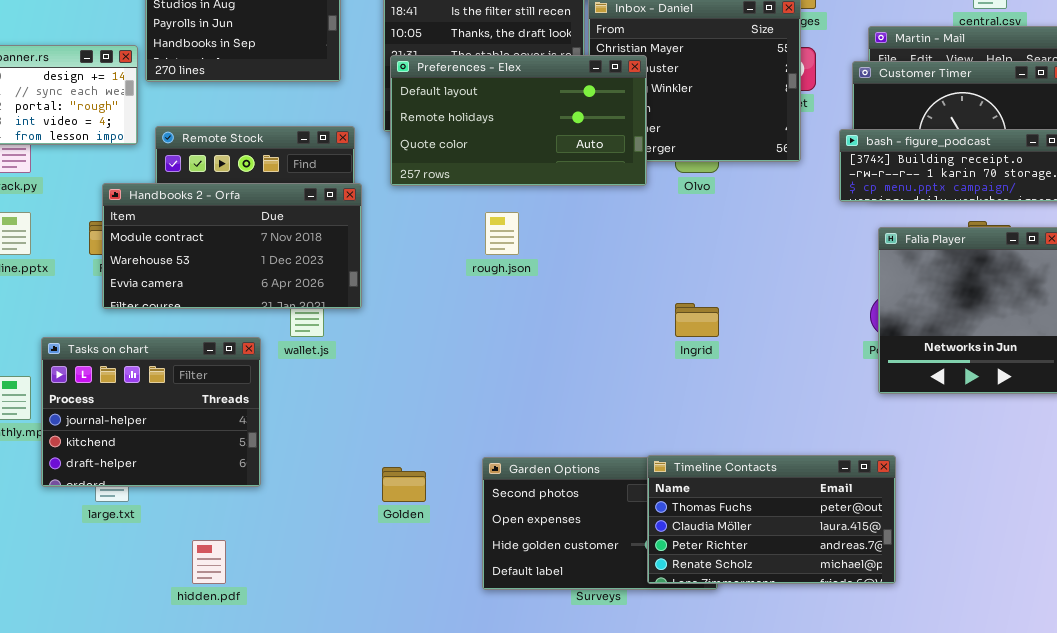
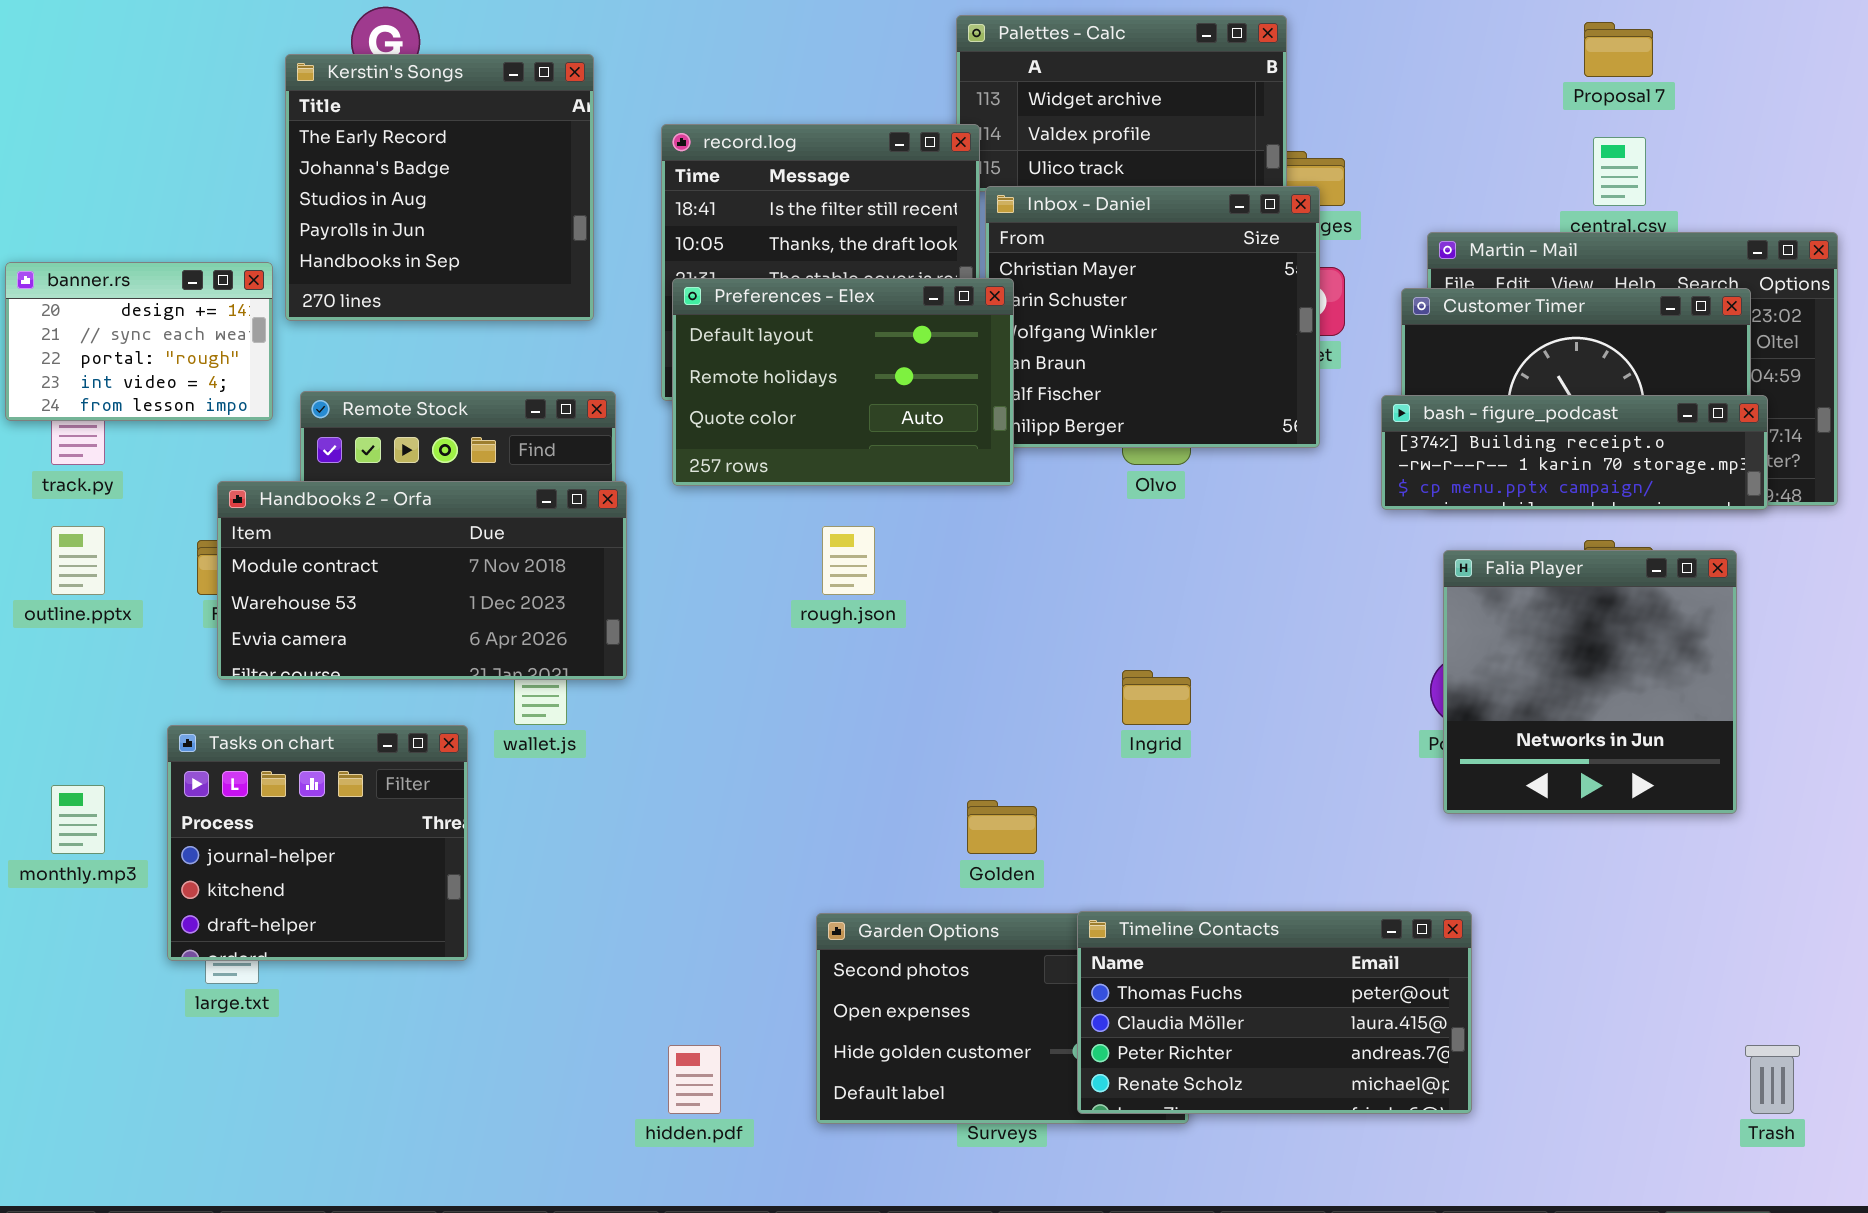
Preferences - Elex: [390,55,647,186] -> [672,278,1014,486], resized
Tasks on chart: [41,337,261,487] -> [167,725,468,961], resized
Golden: [382,467,426,502] -> [967,800,1037,854], moved
hidden.pdf: [192,540,226,584] -> [668,1045,721,1114], moved

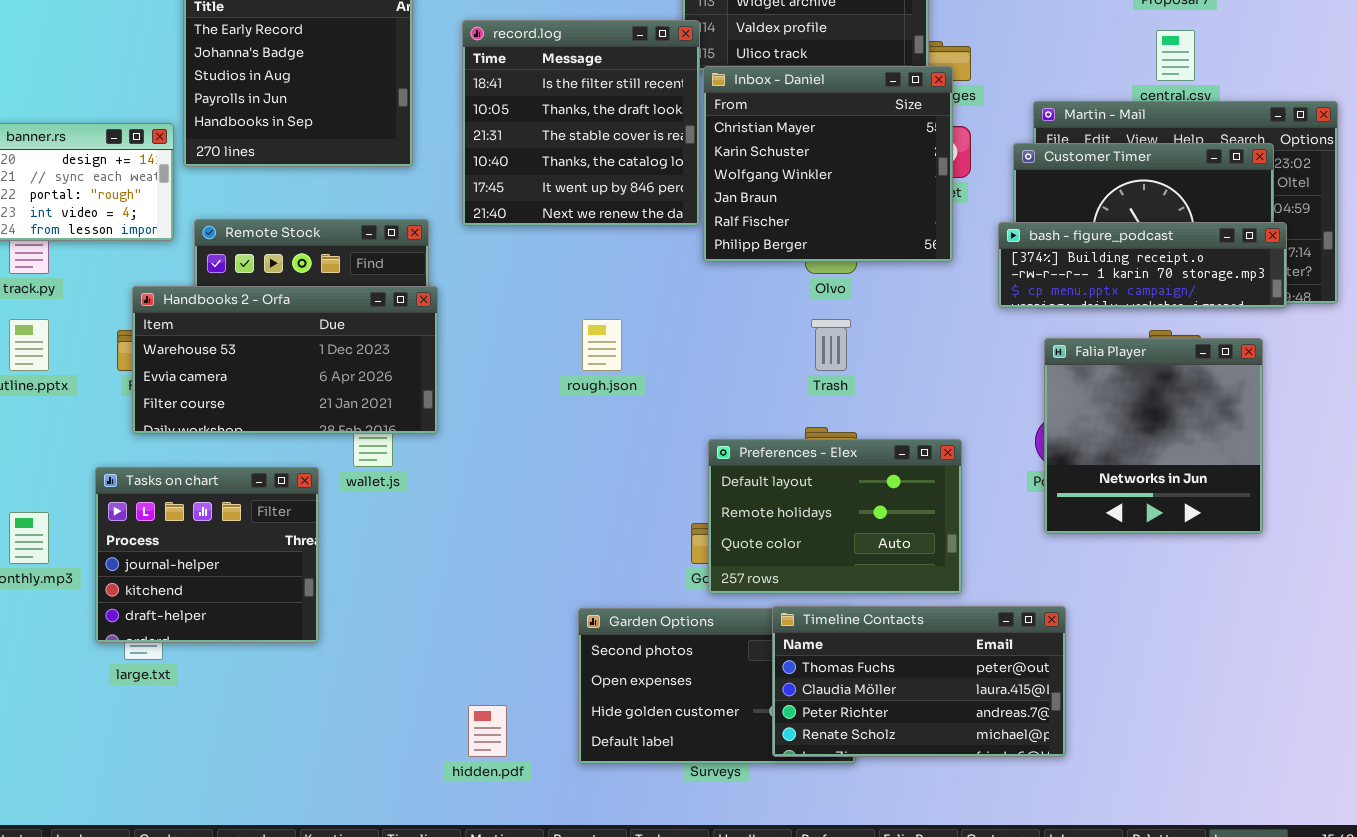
Preferences - Elex: [672,278,1014,486] -> [708,439,962,594], moved
Handbooks 2 - Orfa: [217,481,627,680] -> [132,286,438,434], scrolled down 1 row
Trash: [1745,1045,1800,1114] -> [811,319,851,371], moved

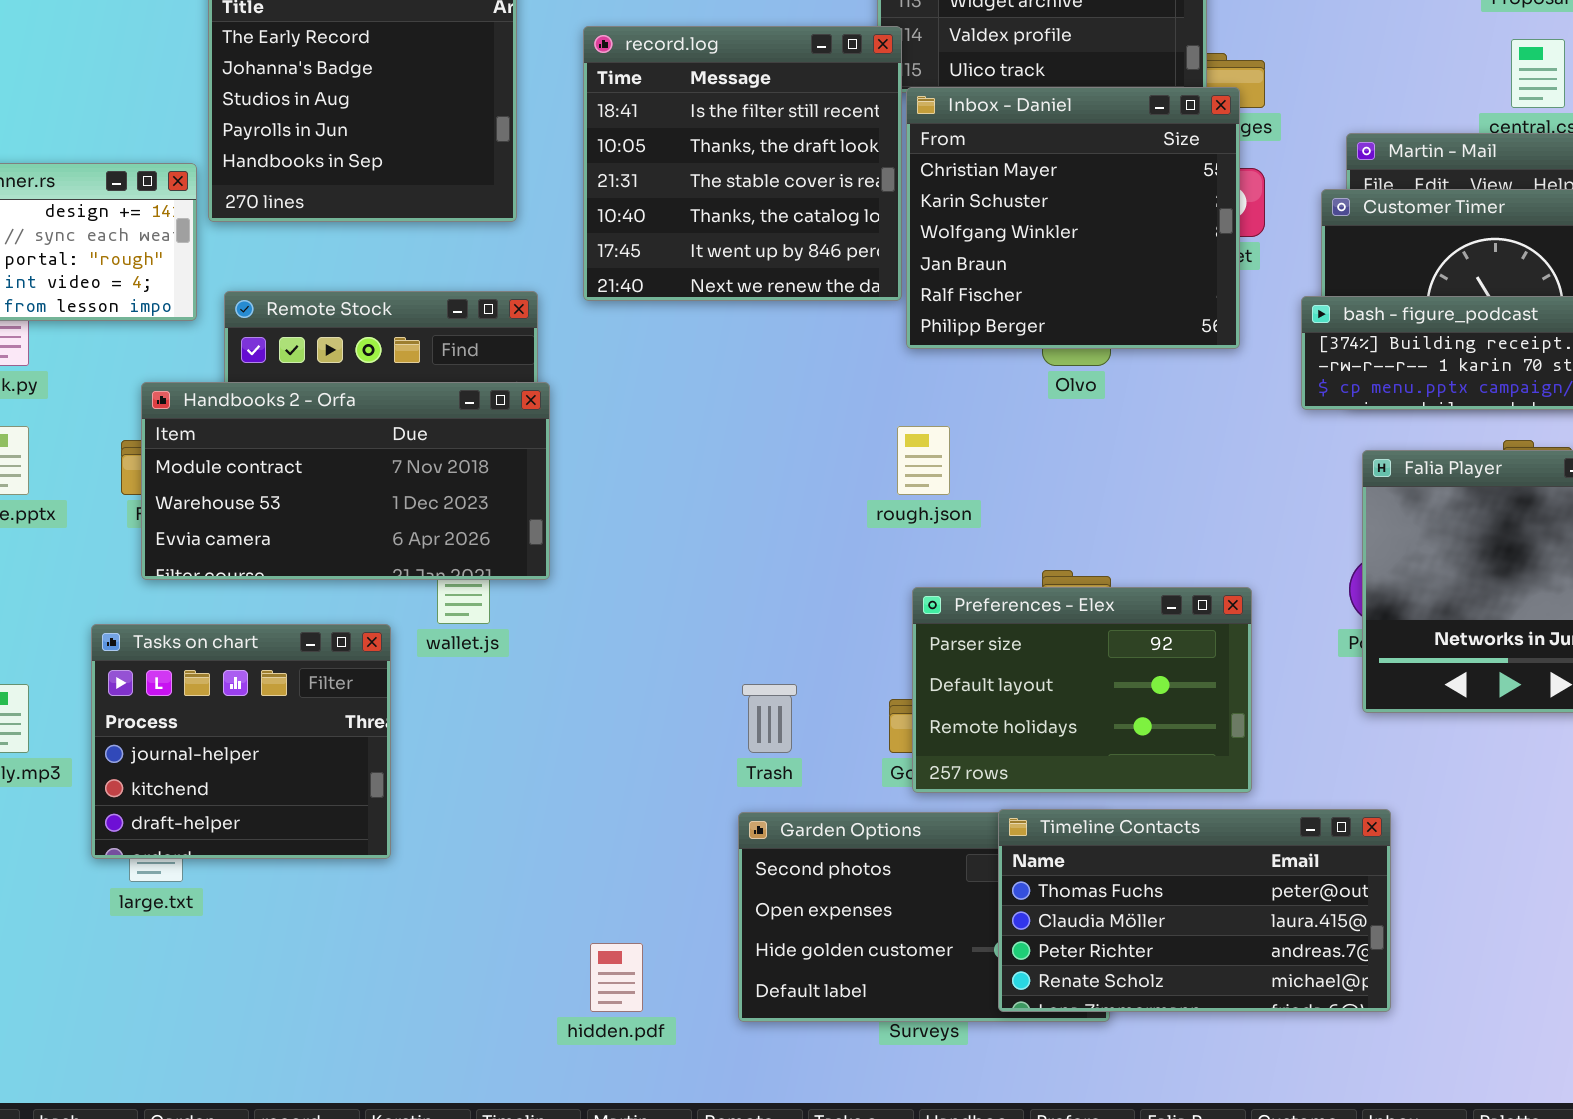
Handbooks 2 - Orfa: [132,286,438,434] -> [141,382,550,580], scrolled up 1 row
rough.json: [582,319,622,371] -> [897,426,950,495], moved
Trash: [811,319,851,371] -> [742,684,797,753], moved
Preferences - Elex: [708,439,962,594] -> [912,587,1252,793], scrolled up 1 row

